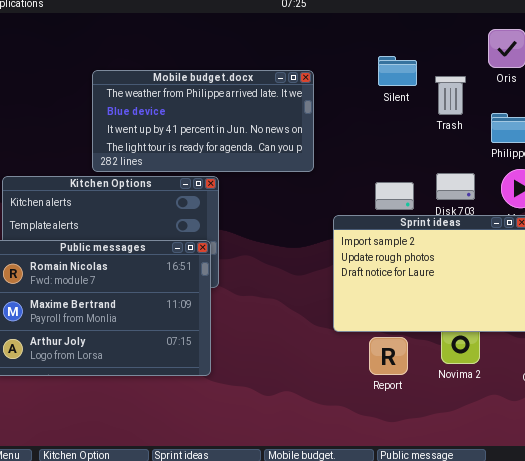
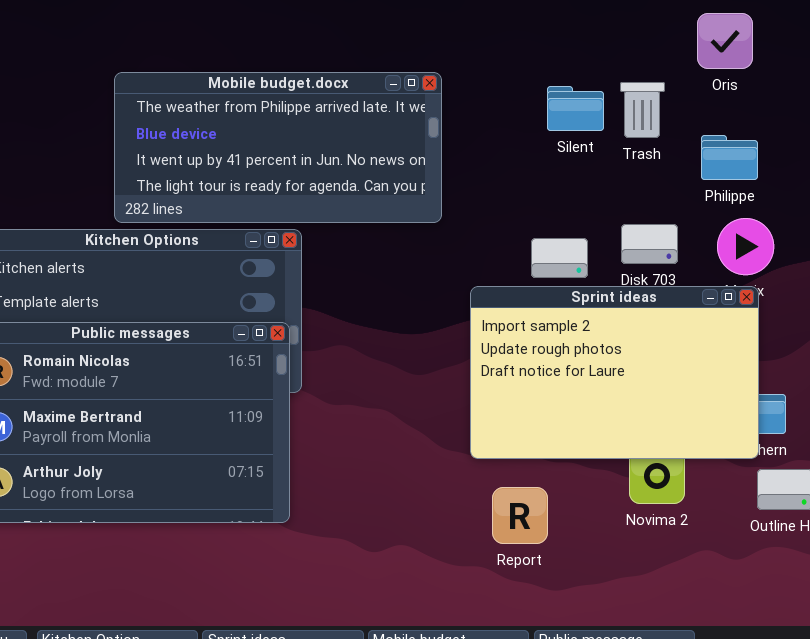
Silent: [378,56,417,86] -> [547,86,604,131], moved
Report: [369,337,408,375] -> [492,487,548,544], moved

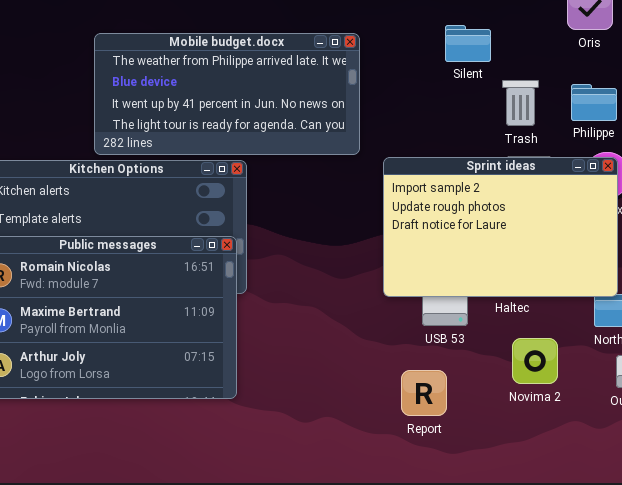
Trash: [620,82,665,138] -> [502,80,539,126], moved
Silent: [547,86,604,131] -> [445,25,491,62], moved
Sprint ideas: [470,286,759,459] -> [383,157,618,297], moved

